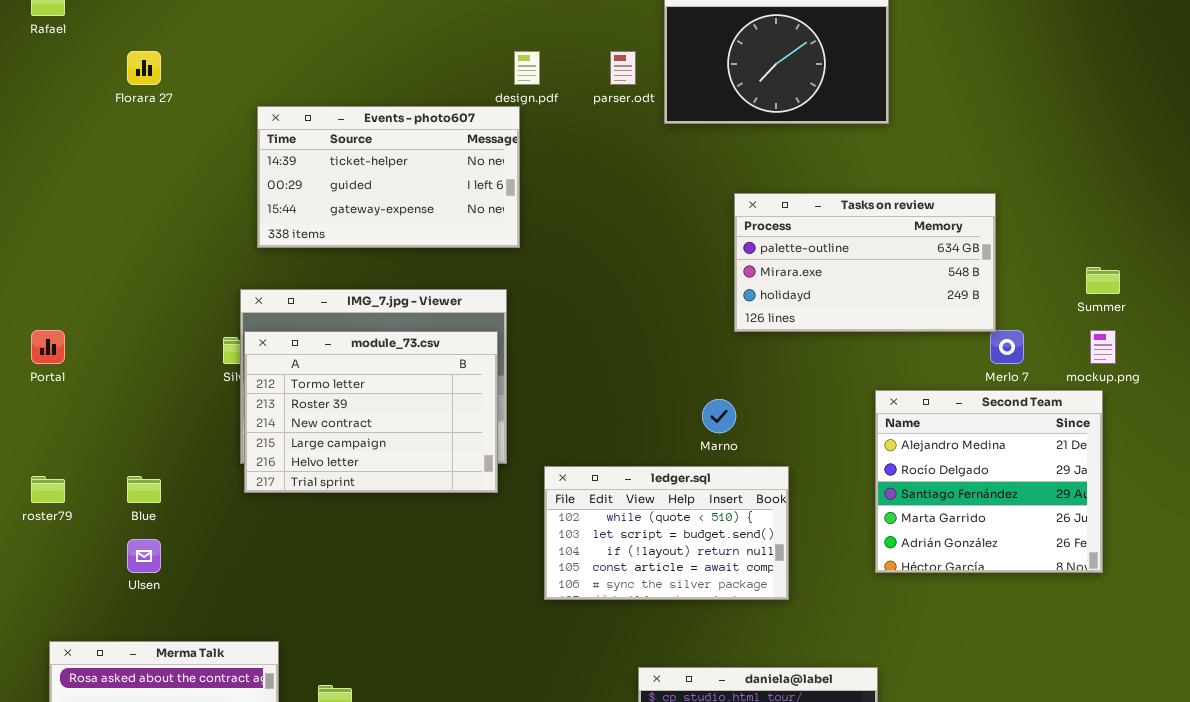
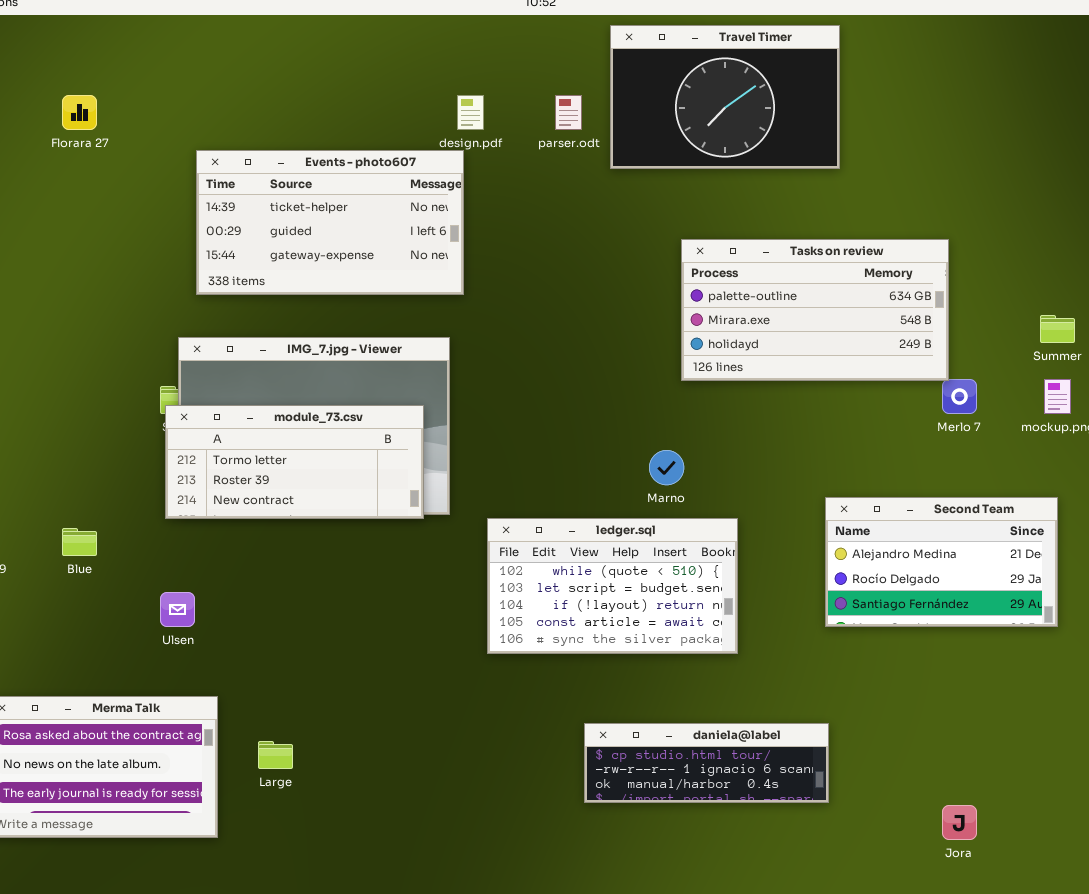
module_73.csv: [244,331,498,493] -> [165,405,424,519], moved, resized
Second Team: [875,390,1103,573] -> [825,497,1058,627], resized
Ulsen: [127,539,161,573] -> [160,592,195,627], moved

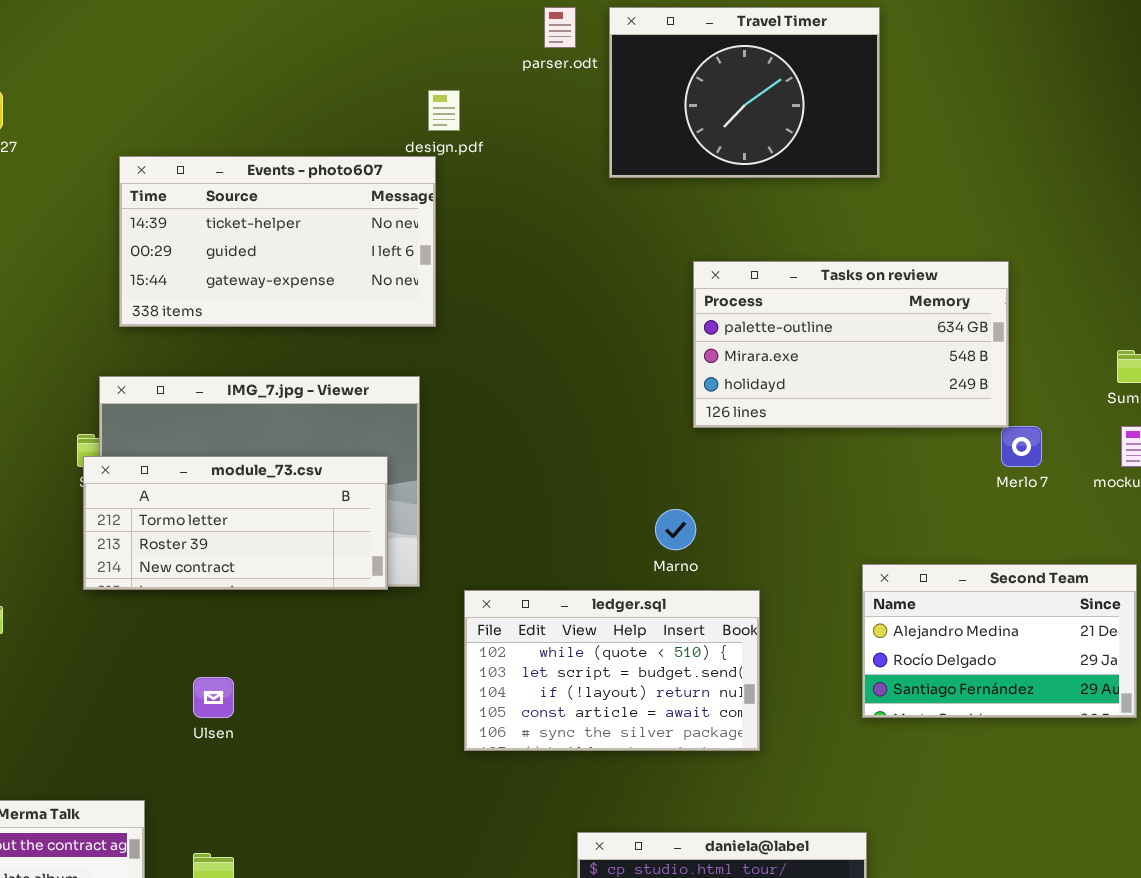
parser.odt: [555,95,582,130] -> [544,7,576,48], moved
Ulsen: [160,592,195,627] -> [193,677,234,718], moved

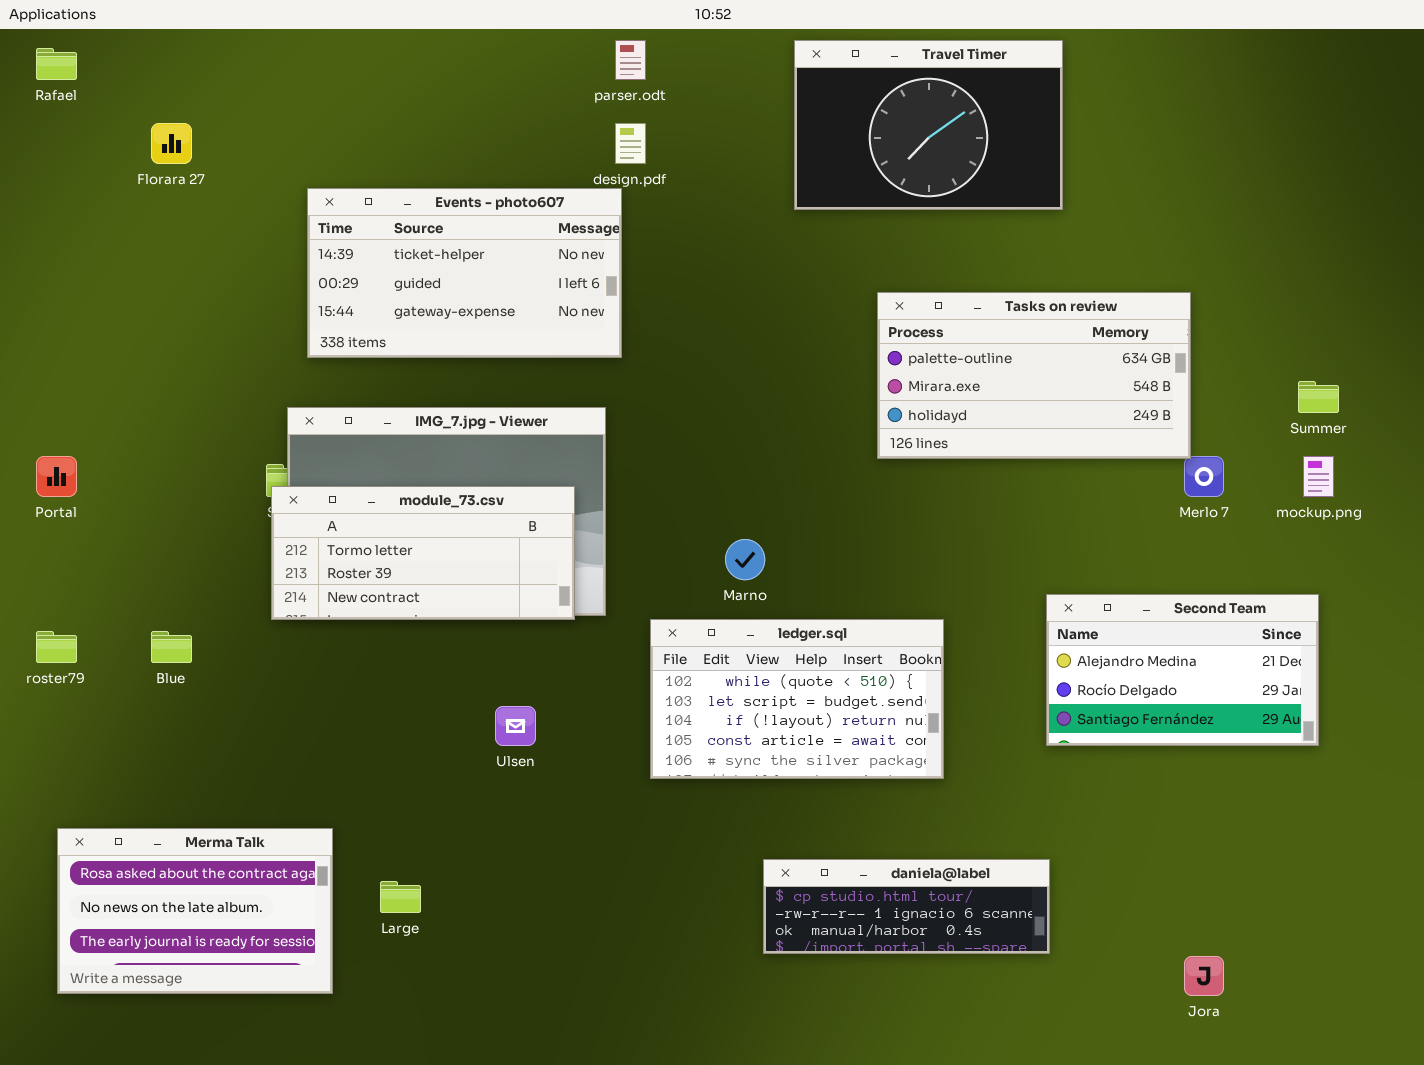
parser.odt: [544,7,576,48] -> [615,40,646,80], moved
Marno: [655,509,696,550] -> [725,539,765,580], moved
Ulsen: [193,677,234,718] -> [495,706,536,746], moved

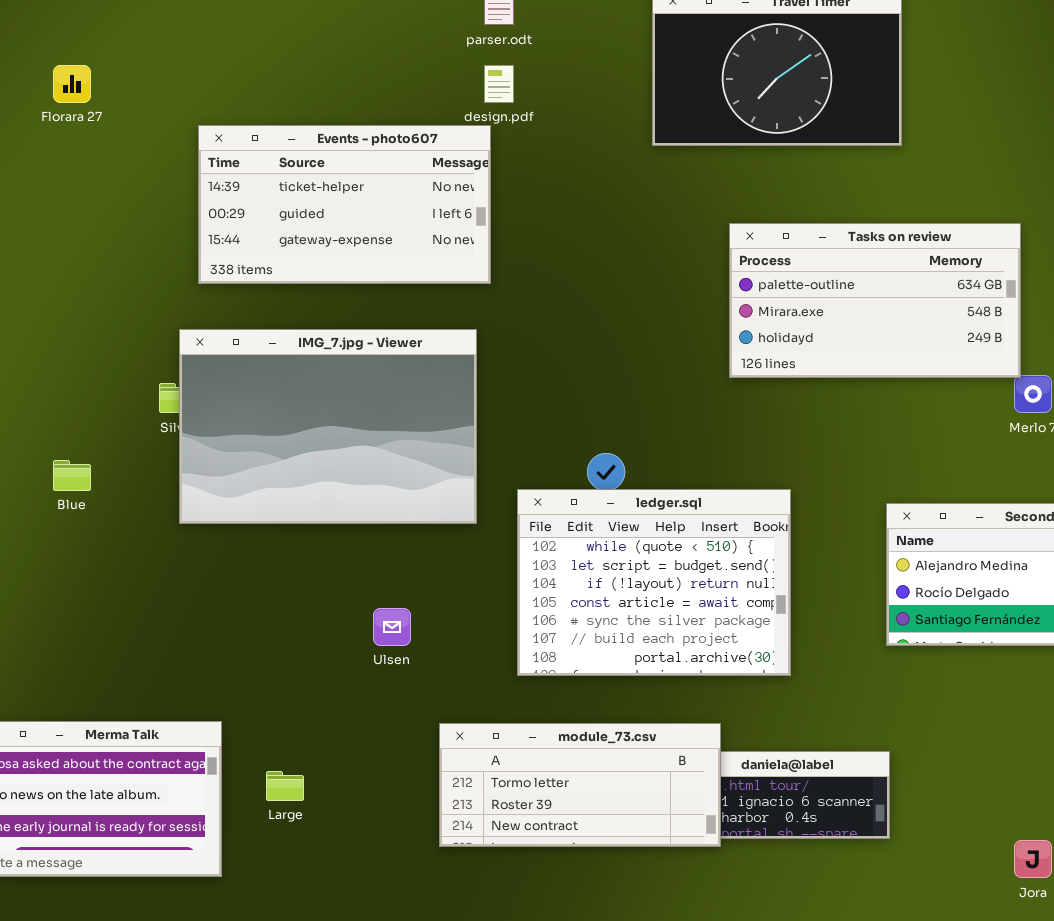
module_73.csv: [271,486,575,620] -> [439,723,721,847], moved
ledger.sql: [650,619,944,779] -> [517,489,791,676], resized
Blue: [151,631,192,663] -> [53,460,91,491], moved

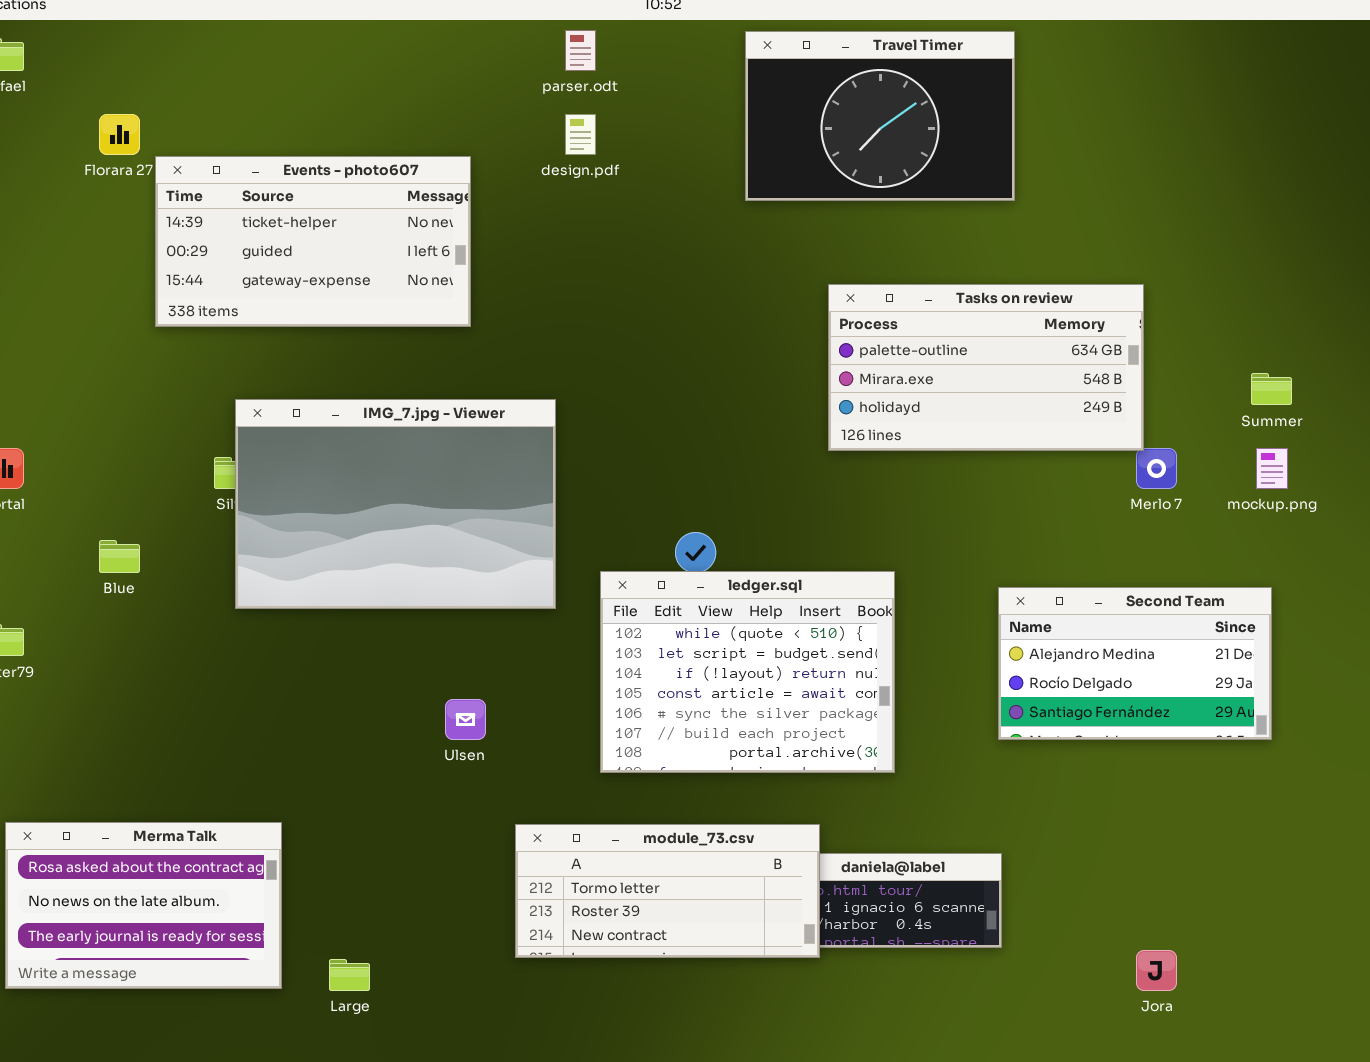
Events - photo607: [198,125,491,284] -> [155,156,471,327], moved
Large: [266,771,304,801] -> [329,959,370,991], moved

